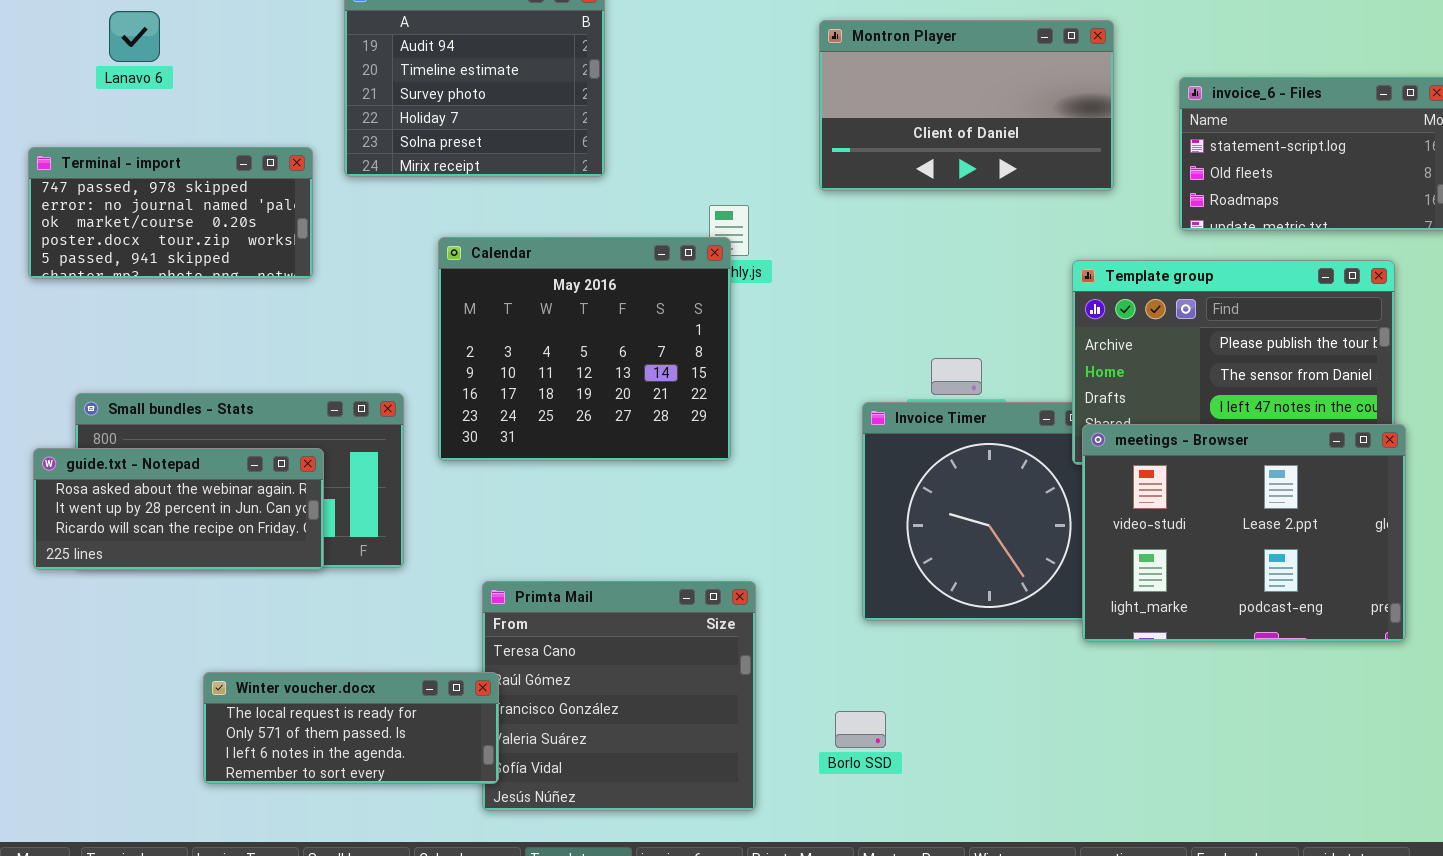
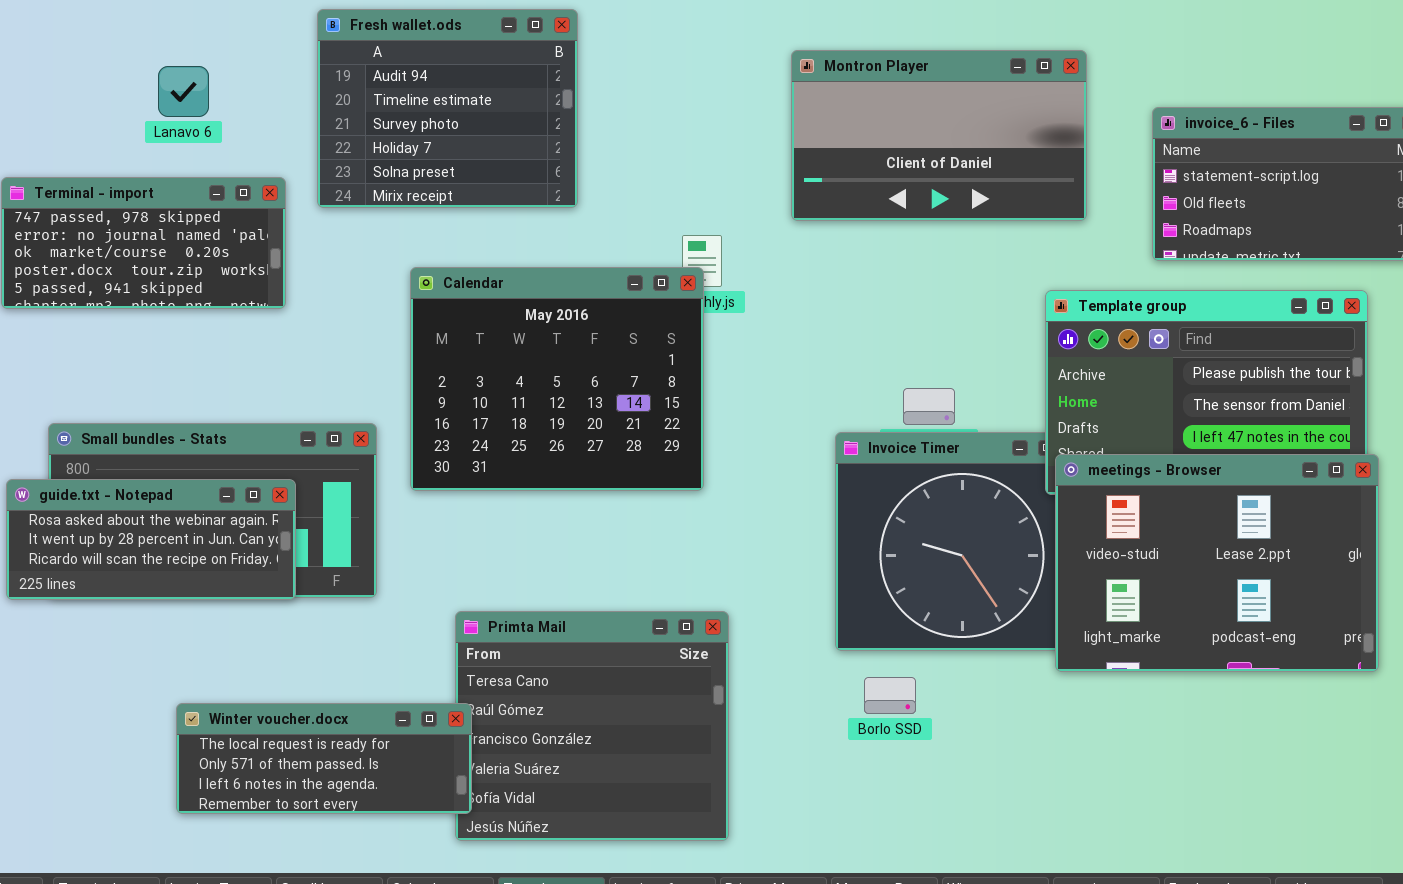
Lanavo 6: [109,11,160,62] -> [158,66,209,117], moved
Borlo SSD: [835,711,886,748] -> [864,677,916,714], moved

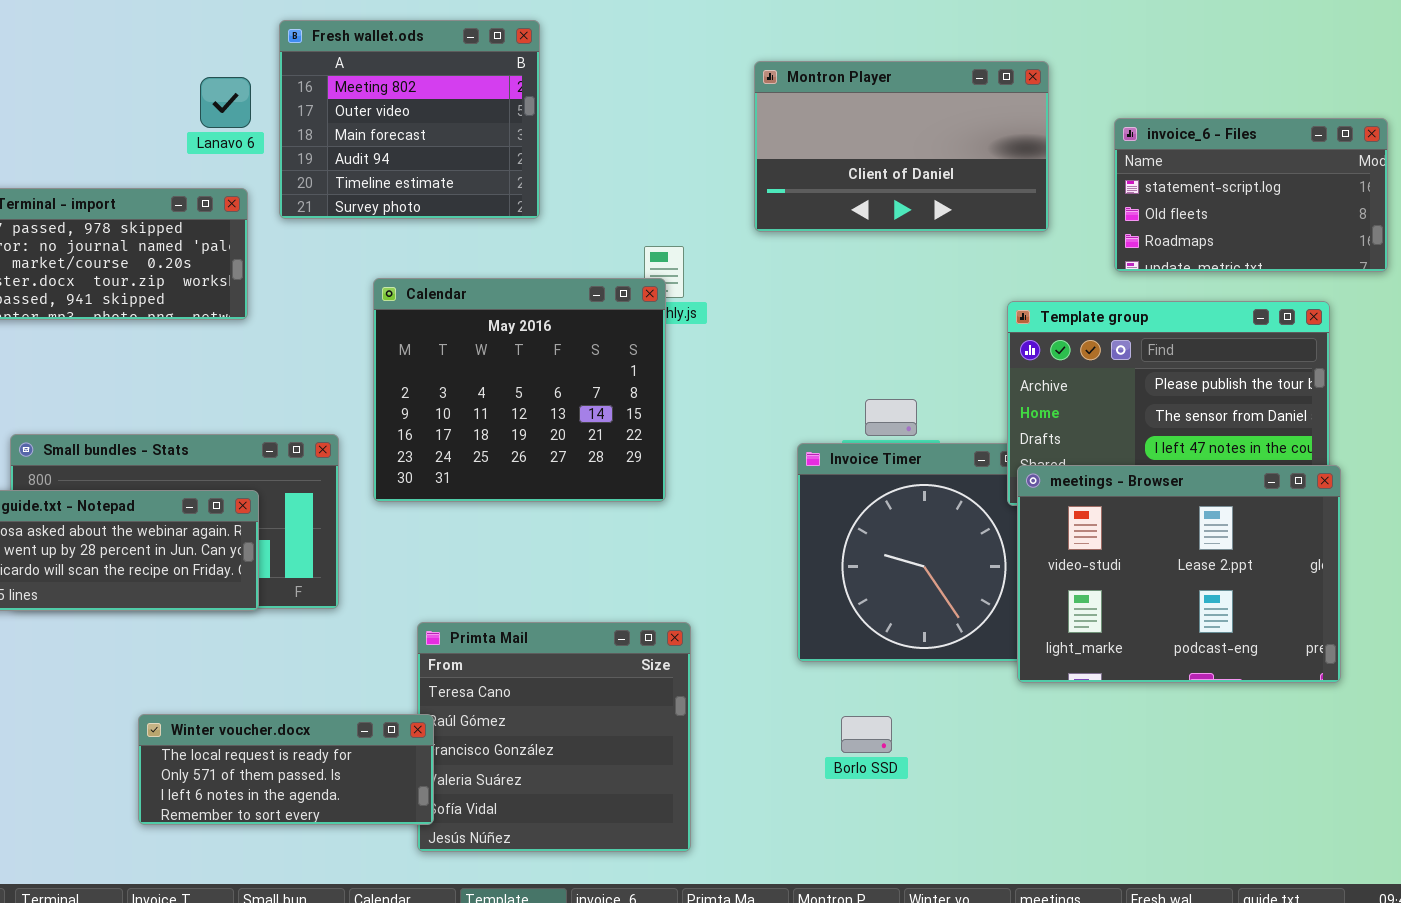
Fresh wallet.ods: [317,9,578,208] -> [279,20,540,219], scrolled up 3 rows
Lanavo 6: [158,66,209,117] -> [200,77,251,128], moved
Borlo SSD: [864,677,916,714] -> [841,716,892,753], moved

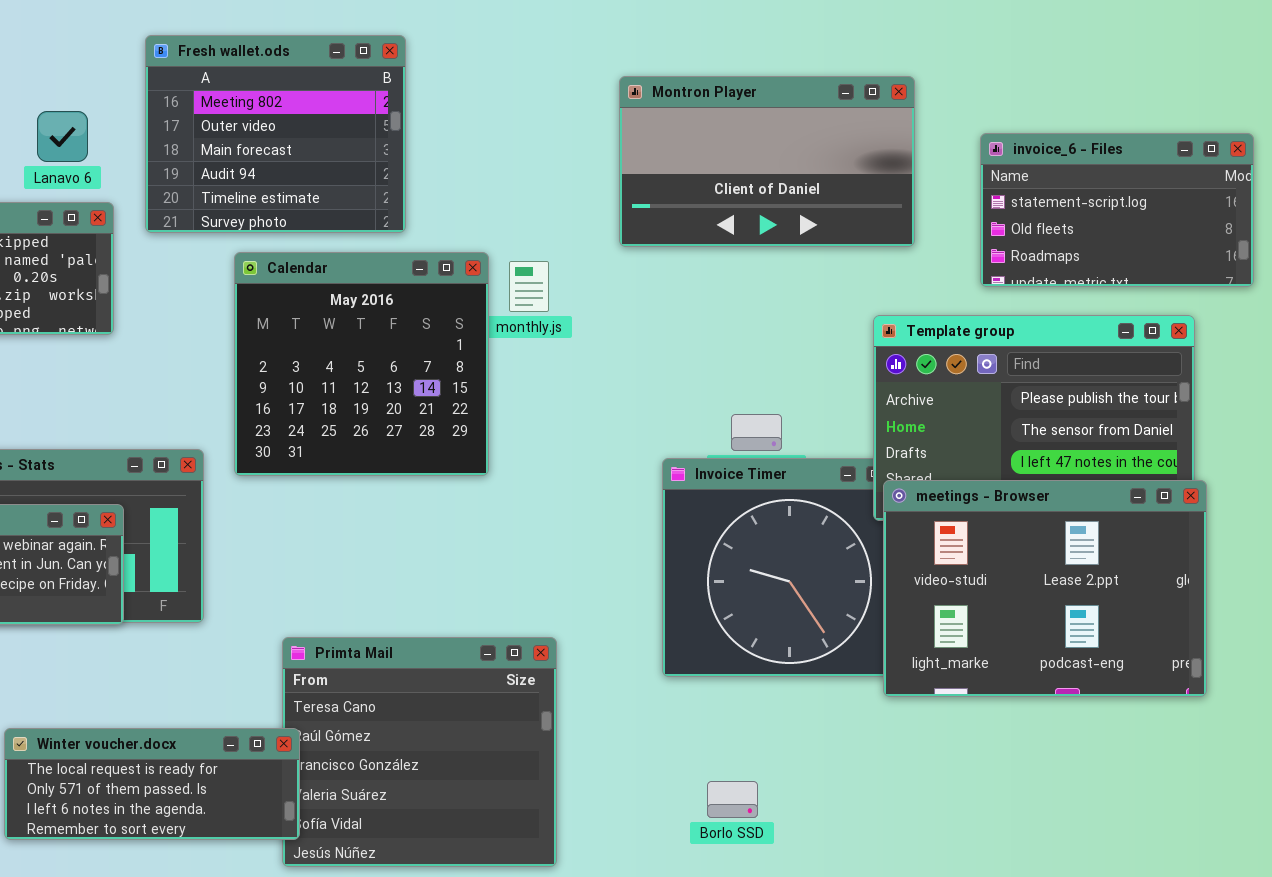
Lanavo 6: [200,77,251,128] -> [37,111,88,162], moved
Calendar: [373,278,666,502] -> [234,252,489,476], moved, resized
Borlo SSD: [841,716,892,753] -> [707,781,758,818], moved

